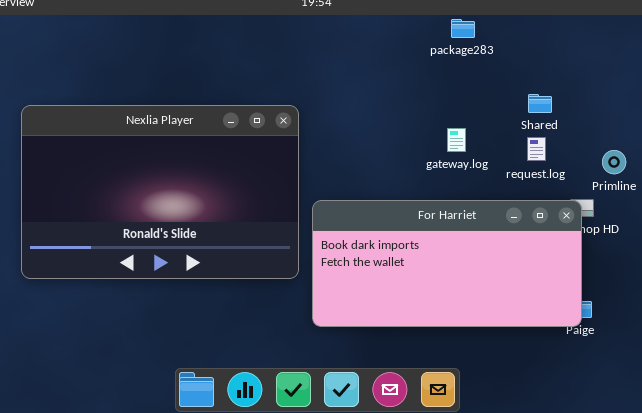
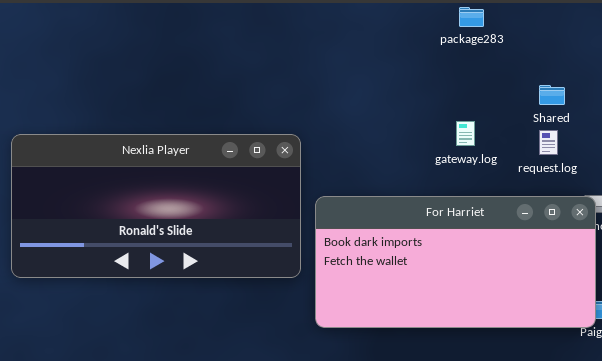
Nexlia Player: [21,105,299,279] -> [11,134,301,278], resized

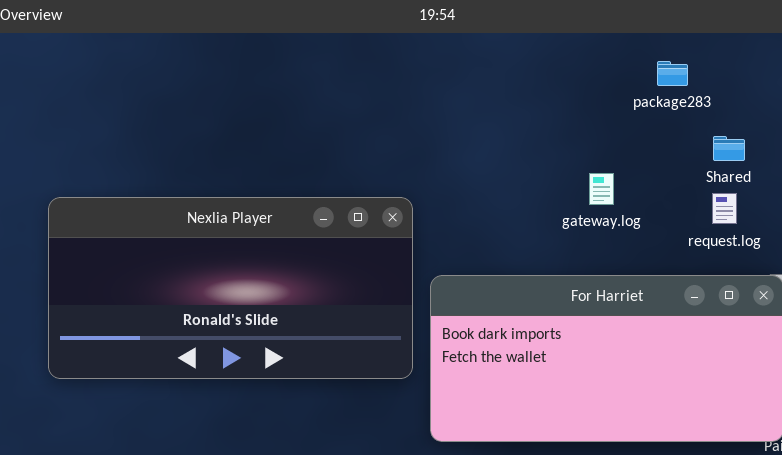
package283: [459,7,484,27] -> [657,61,688,86], moved
gateway.log: [456,121,475,146] -> [589,173,614,205], moved

